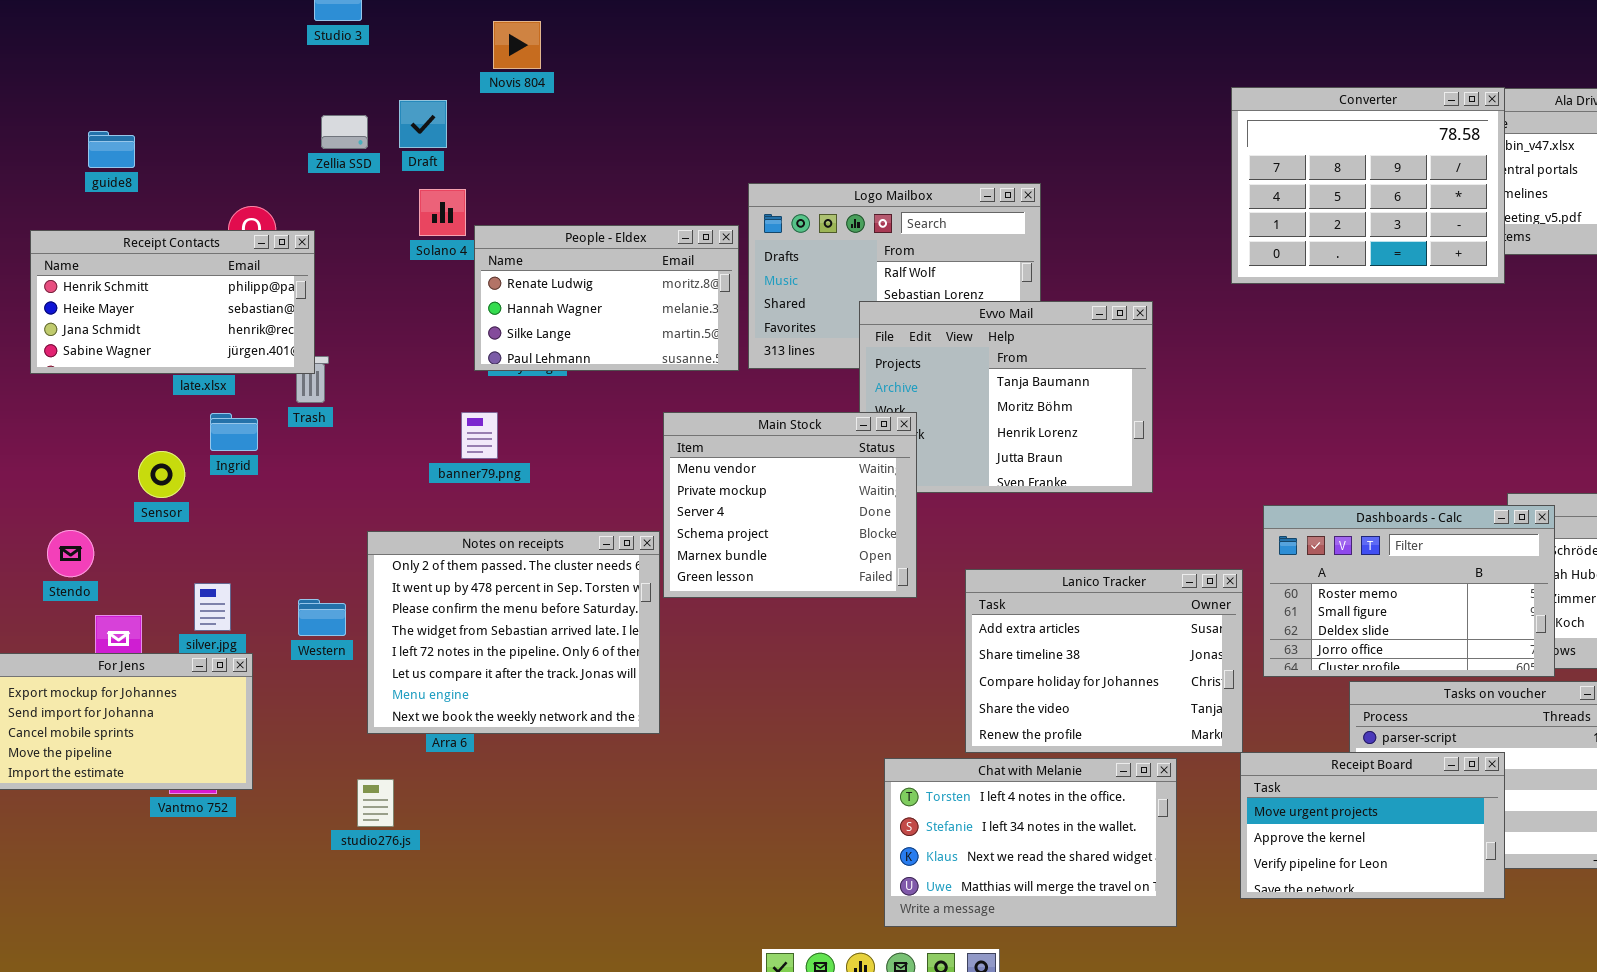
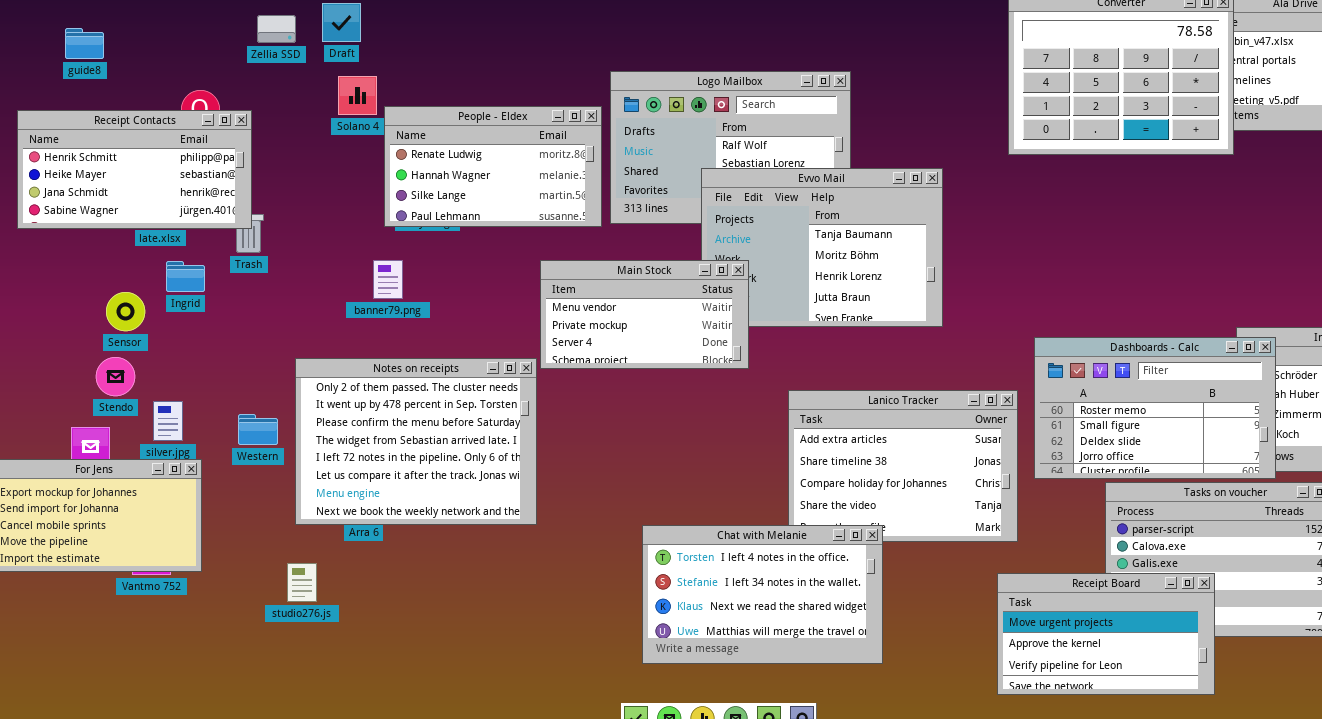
Main Stock: [663,412,917,598] -> [540,260,749,369], resized
Stendo: [47,530,94,577] -> [96,357,135,396], moved
Receipt Board: [1240,752,1505,899] -> [997,573,1215,695], moved
Chat with Melanie: [884,758,1177,927] -> [642,525,883,664], moved

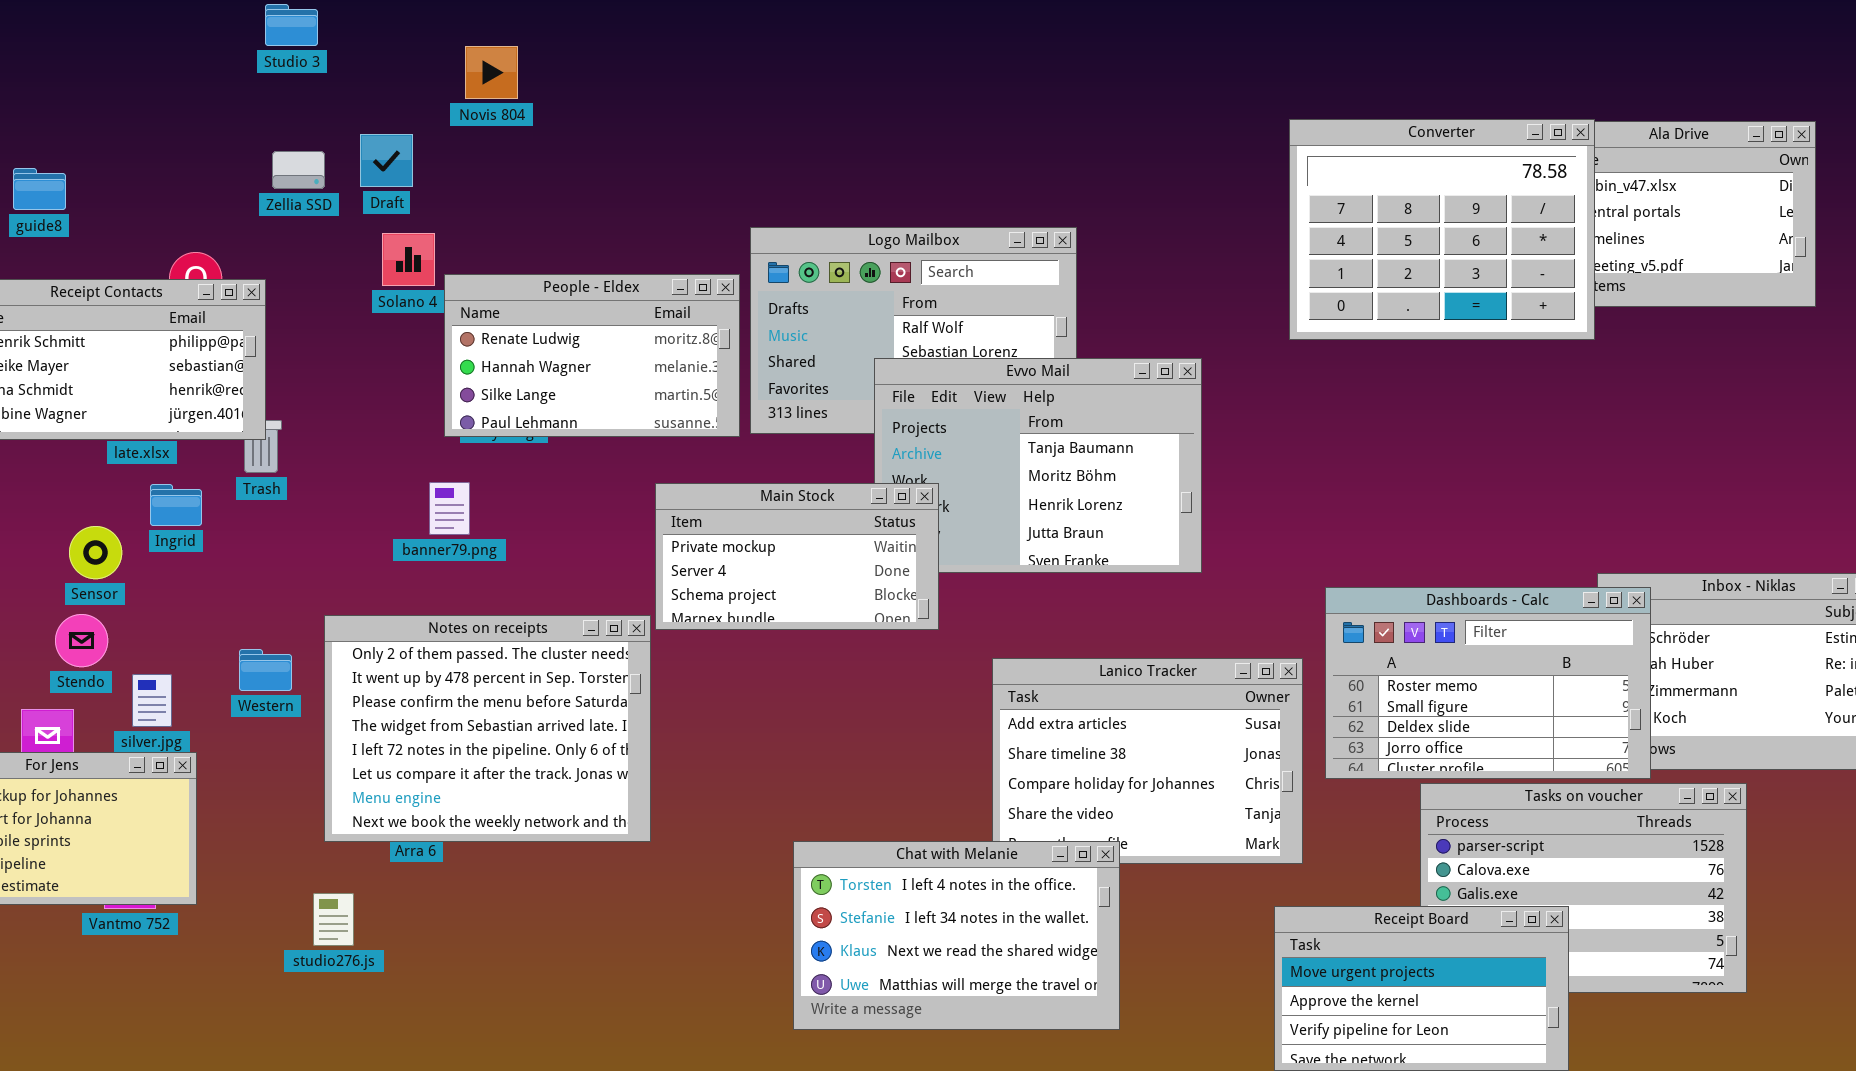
Main Stock: [540,260,749,369] -> [655,483,939,630], scrolled down 1 row
Western: [238,414,278,445] -> [239,649,292,691], moved

